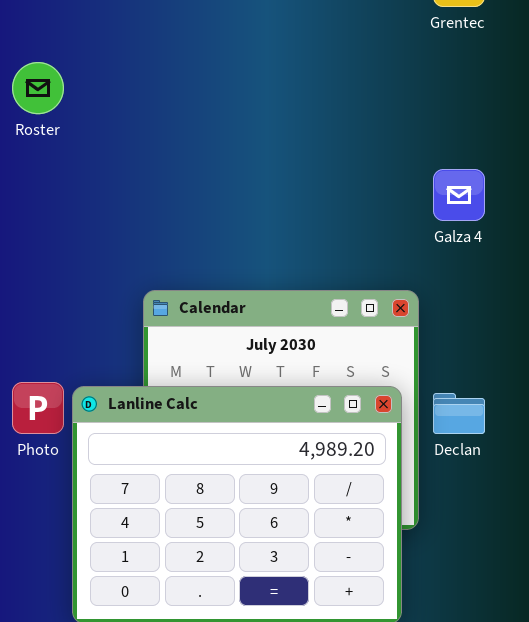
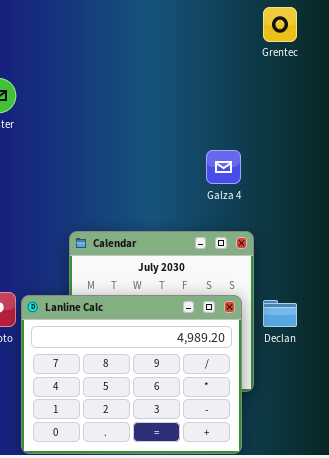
Galza 4: [433,169,485,221] -> [206,150,241,184], moved

